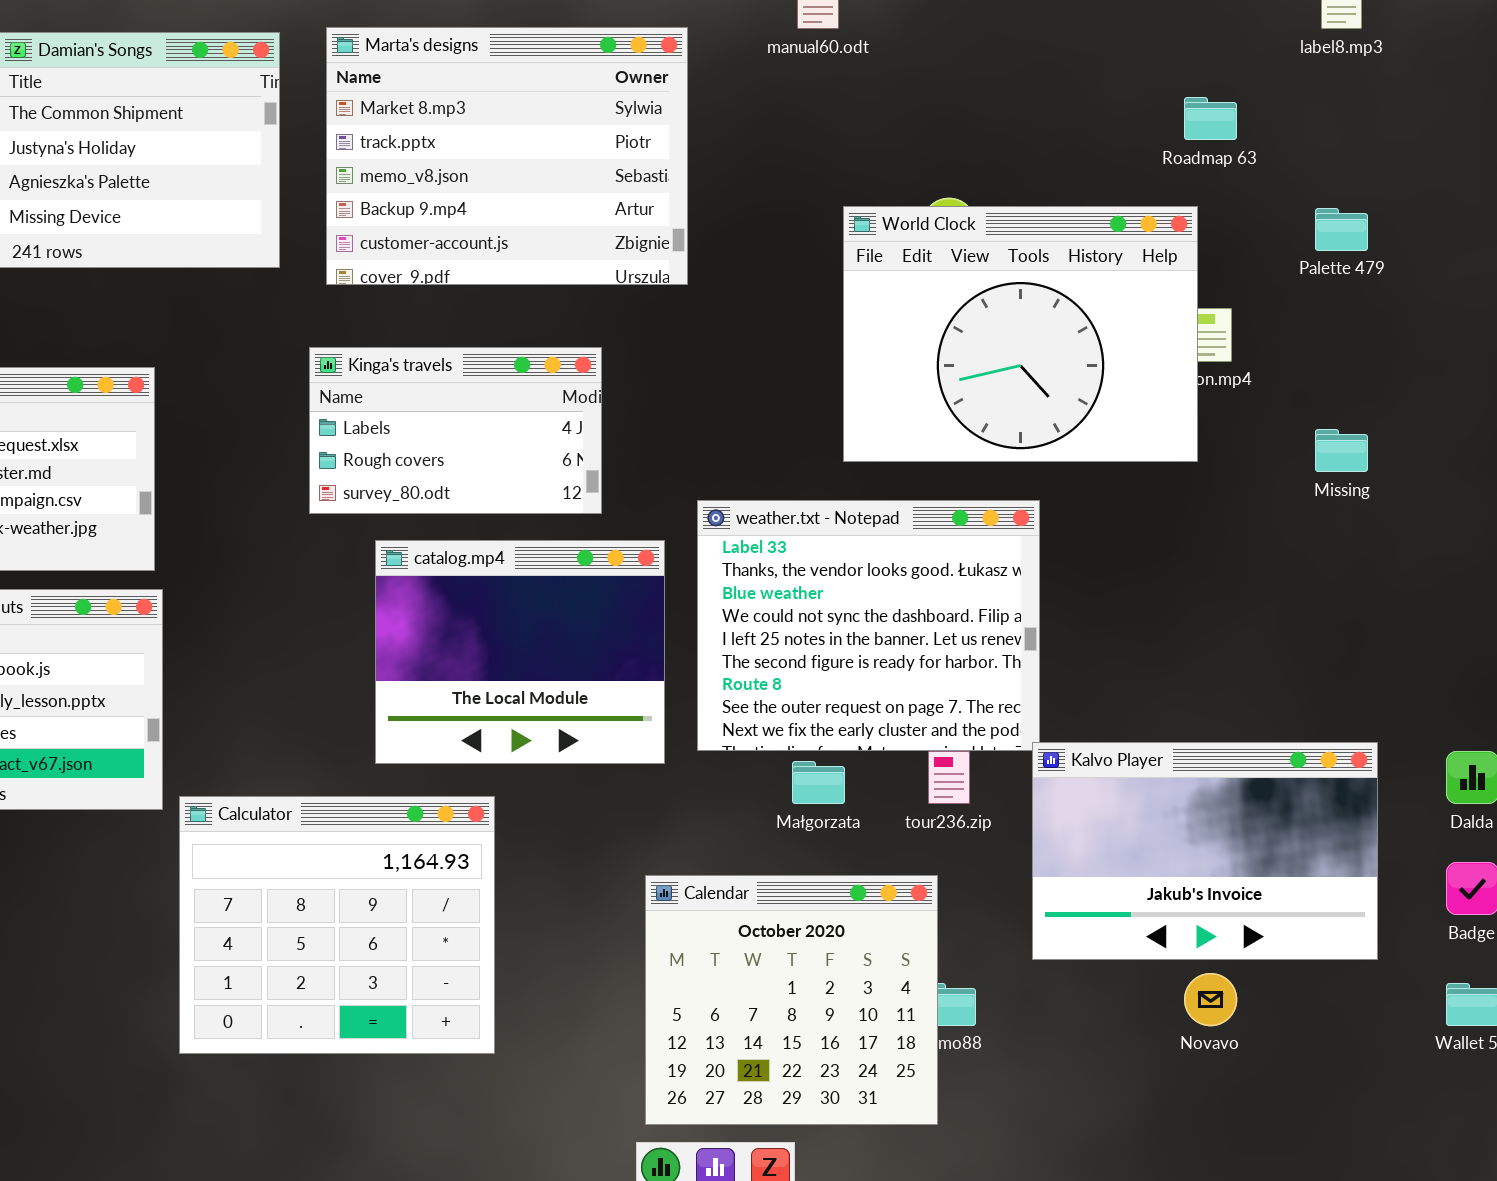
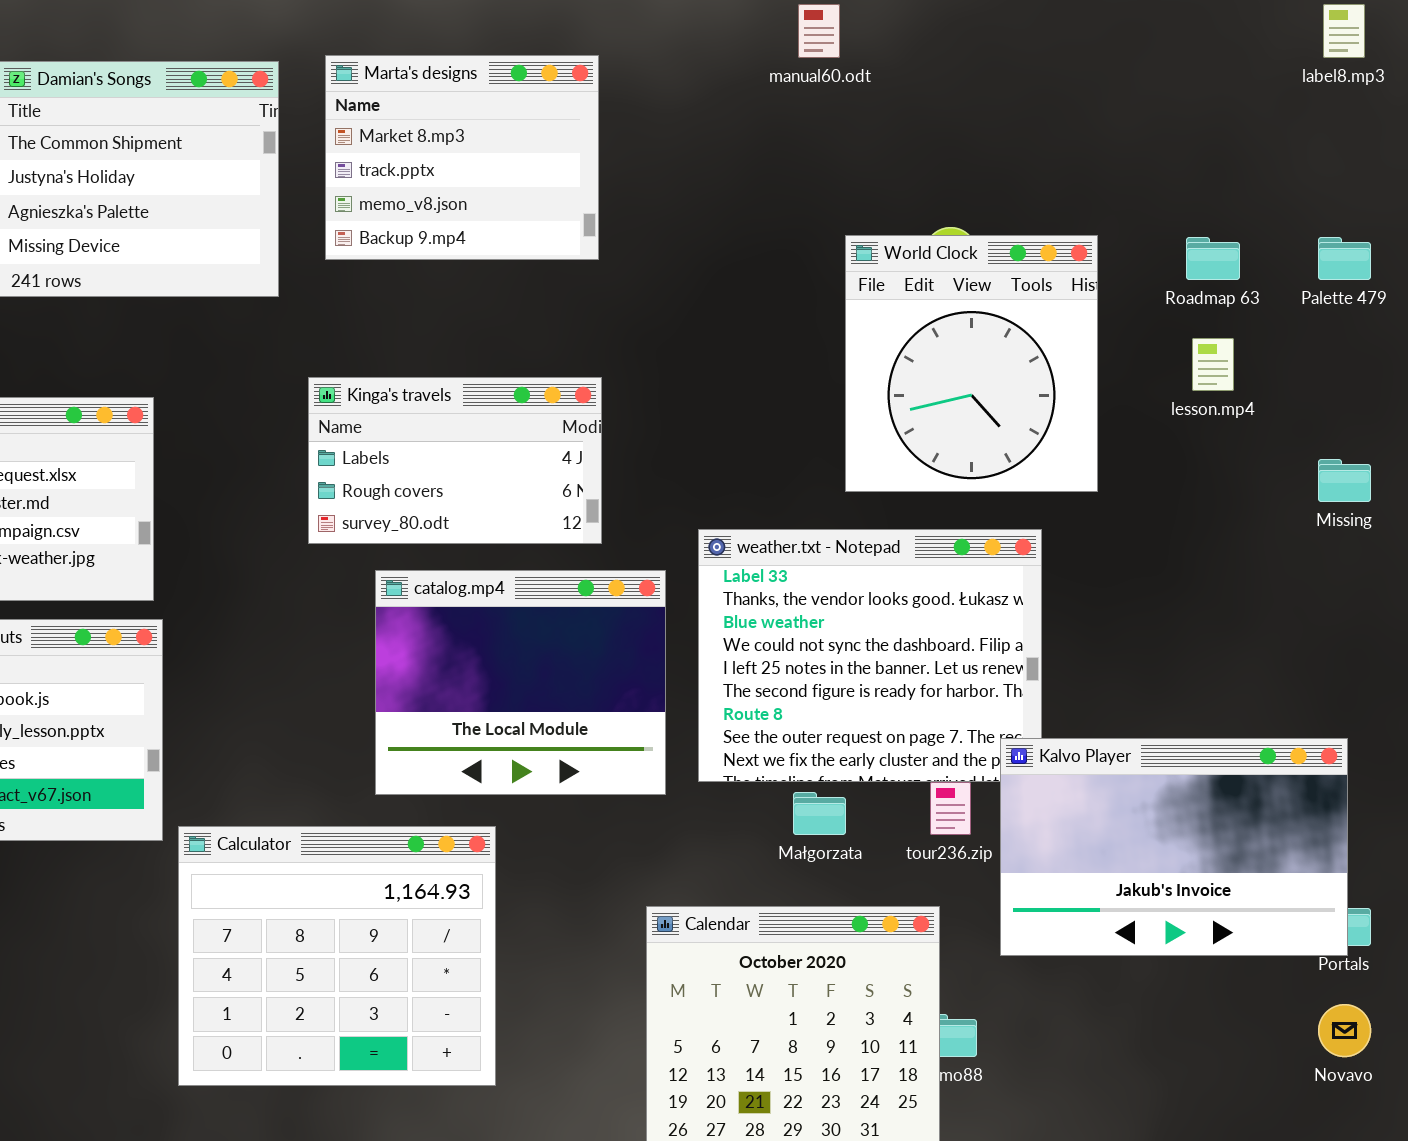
Marta's designs: [326,27,688,285] -> [325,55,599,260], resized
Roadmap 63: [1184,97,1237,140] -> [1186,237,1240,280], moved
World Clock: [843,206,1198,462] -> [845,235,1098,492], resized
Kalvo Player: [1032,742,1378,960] -> [1000,738,1348,956], moved
Novavo: [1184,973,1237,1026] -> [1318,1004,1371,1057], moved

